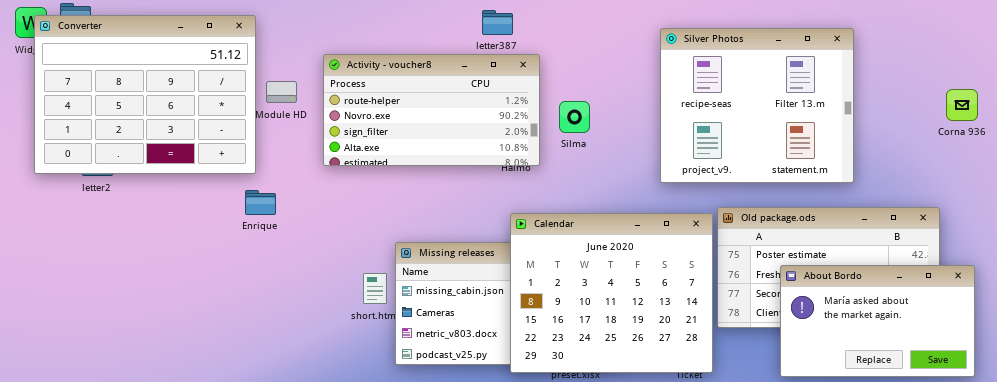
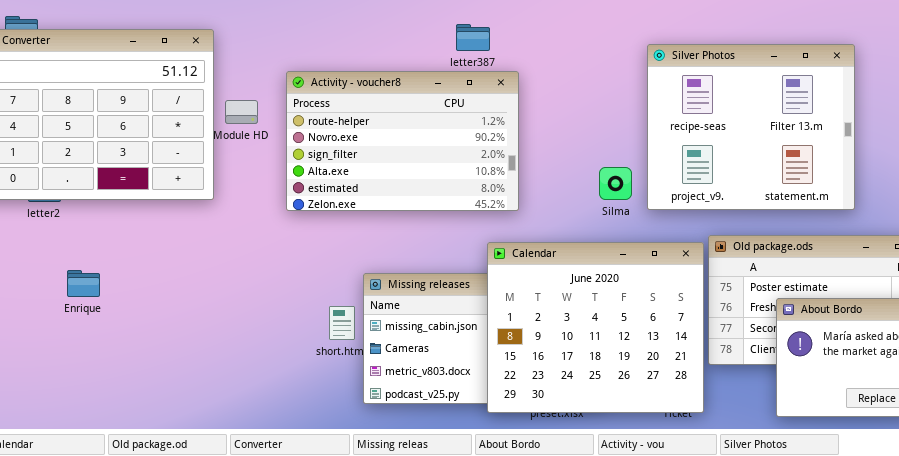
Activity - voucher8: [323,54,540,166] -> [286,71,519,211], resized
Silma: [559,101,590,133] -> [599,167,632,200], moved
Enrique: [245,190,276,215] -> [67,270,100,297], moved

